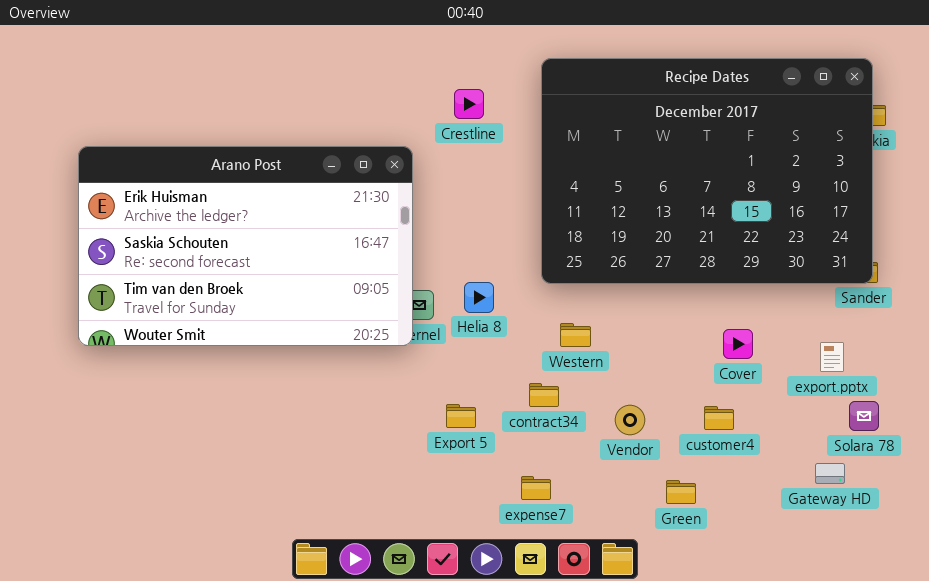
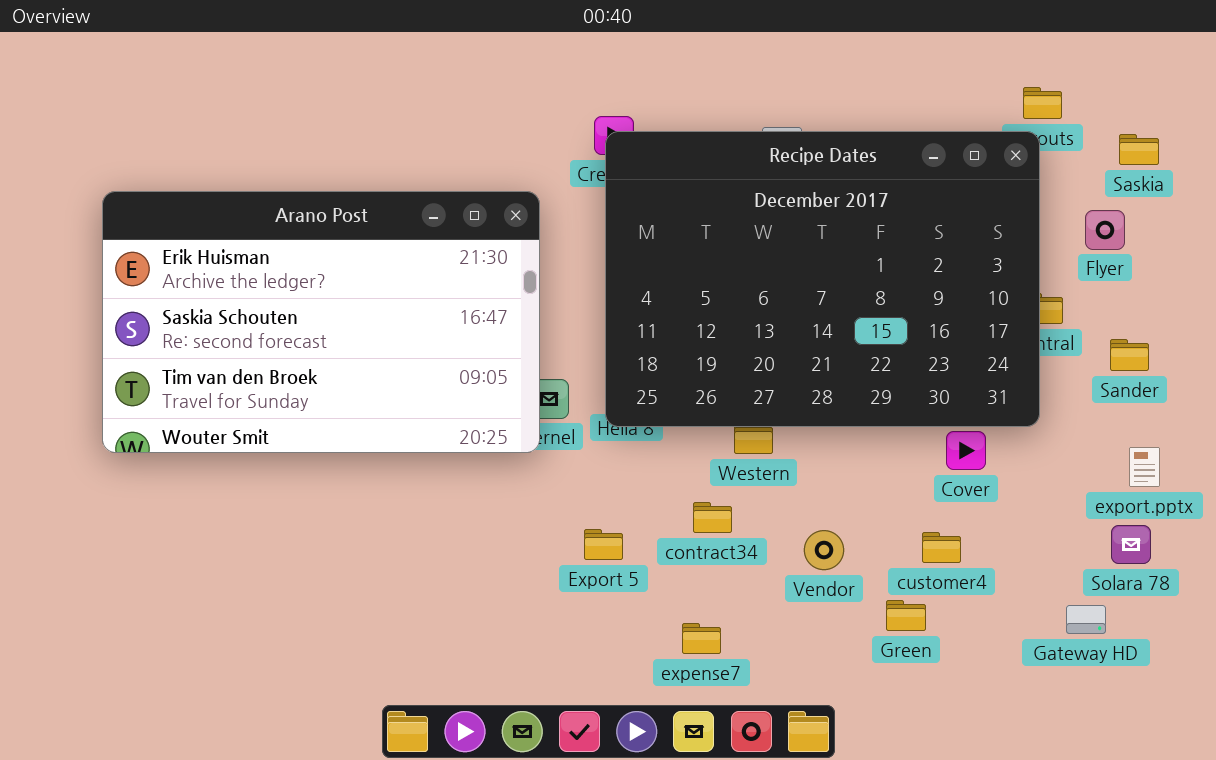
Recipe Dates: [541,58,873,284] -> [605,131,1040,427], moved
export.pptx: [820,342,844,372] -> [1129,447,1160,487], moved
Green: [666,480,696,504] -> [886,600,926,631], moved

